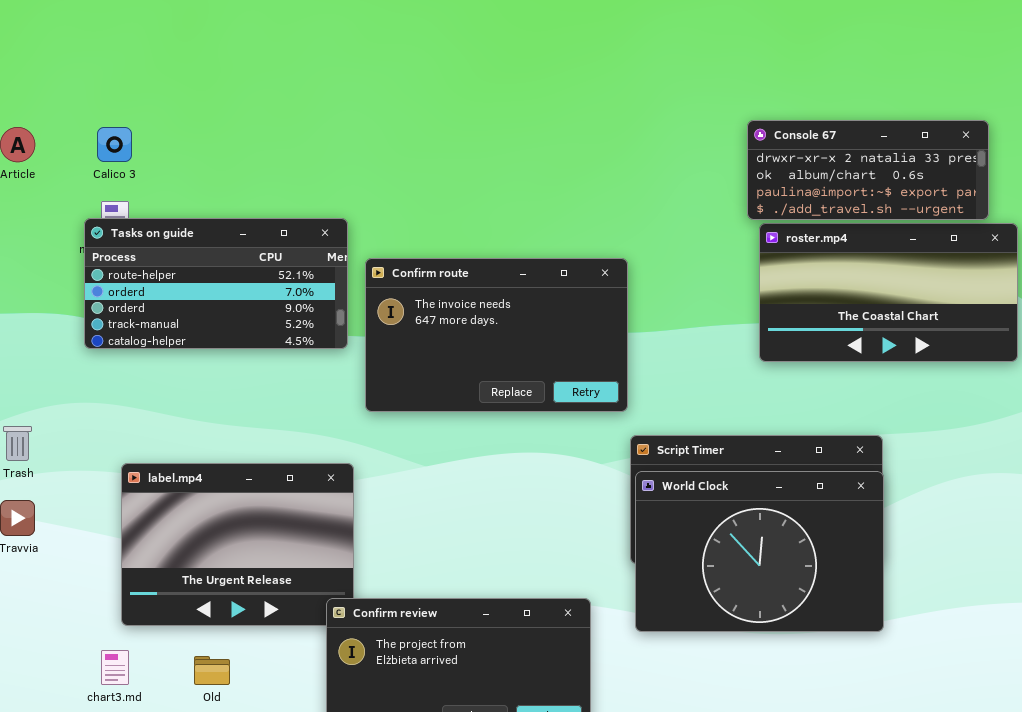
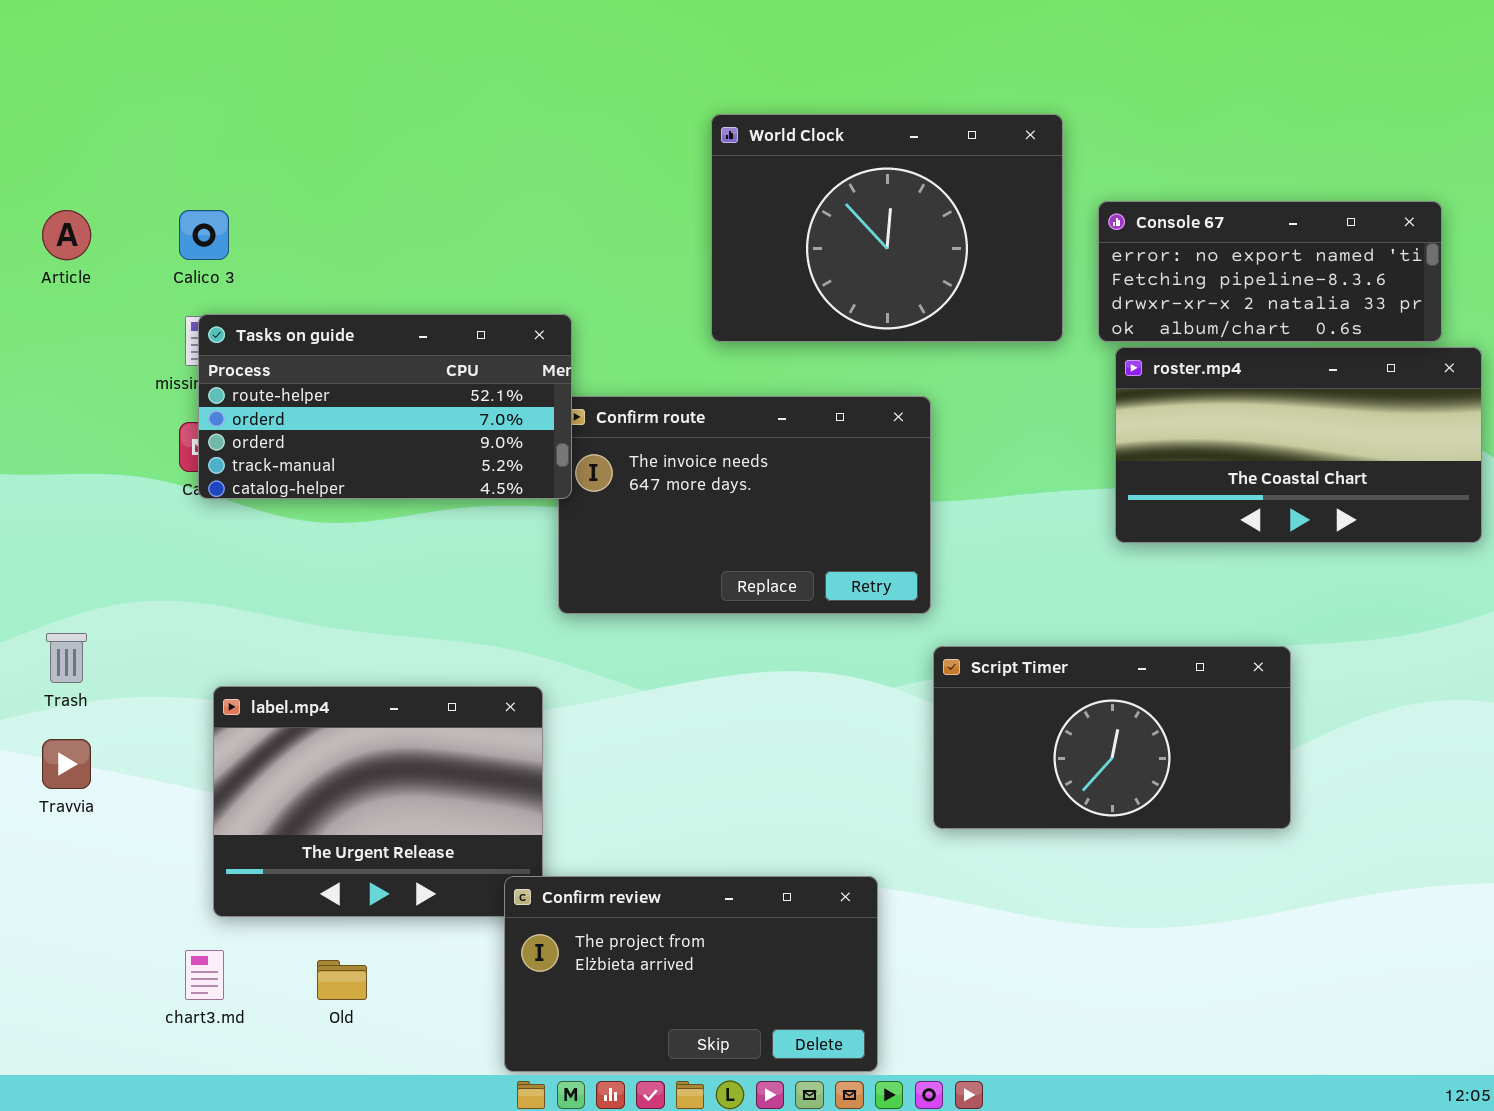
Console 67: [747,120,989,220] -> [1098,201,1442,342], scrolled up 2 rows
Tasks on guide: [84,218,348,349] -> [198,314,572,499], moved
World Clock: [635,471,884,632] -> [711,114,1063,342], moved

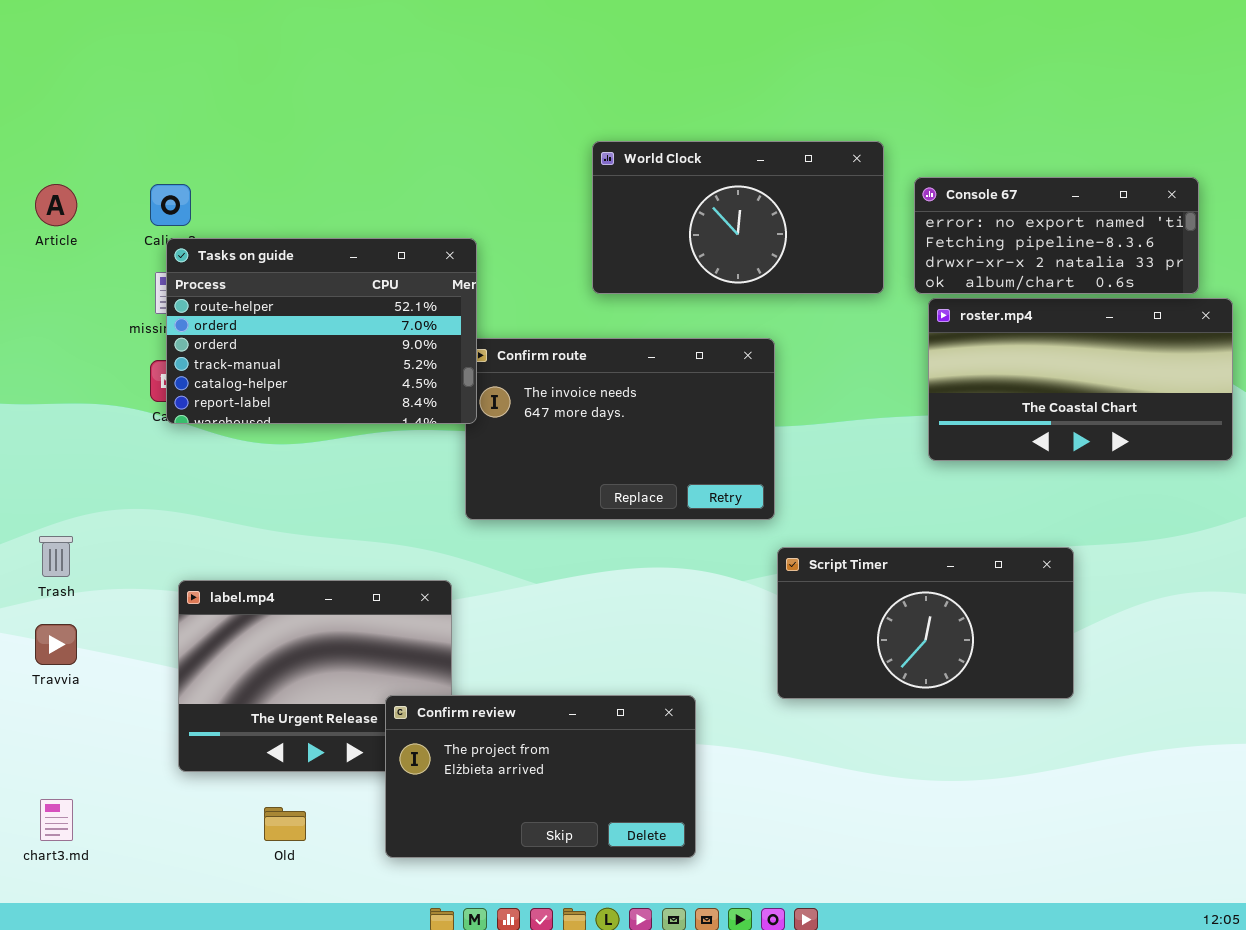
World Clock: [711,114,1063,342] -> [592,141,884,294], resized
Tasks on guide: [198,314,572,499] -> [166,238,477,424], resized
Confirm review: [504,876,878,1072] -> [385,695,696,858], moved
chart3.md: [185,950,224,1000] -> [40,799,73,841], moved

